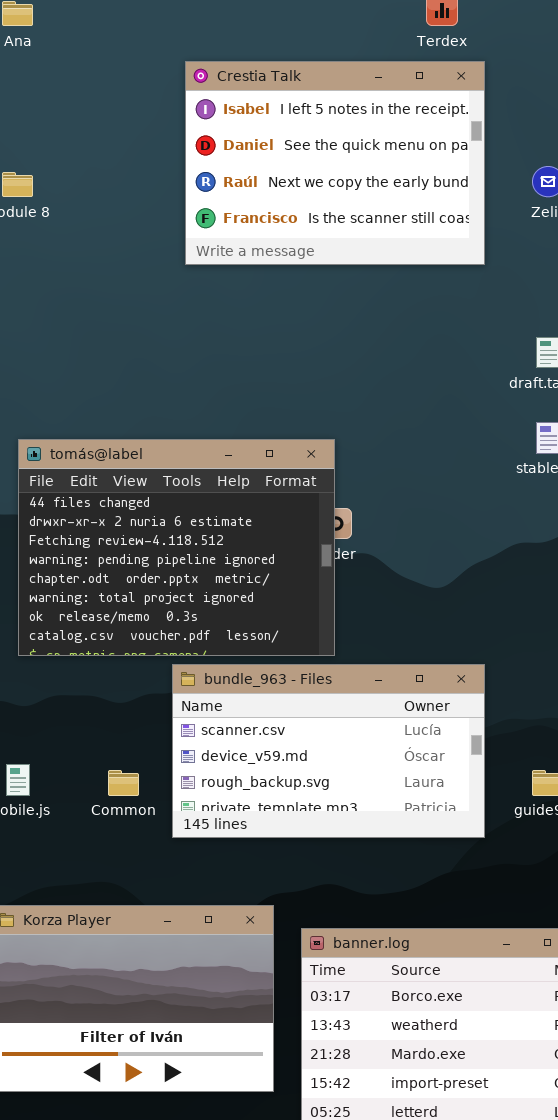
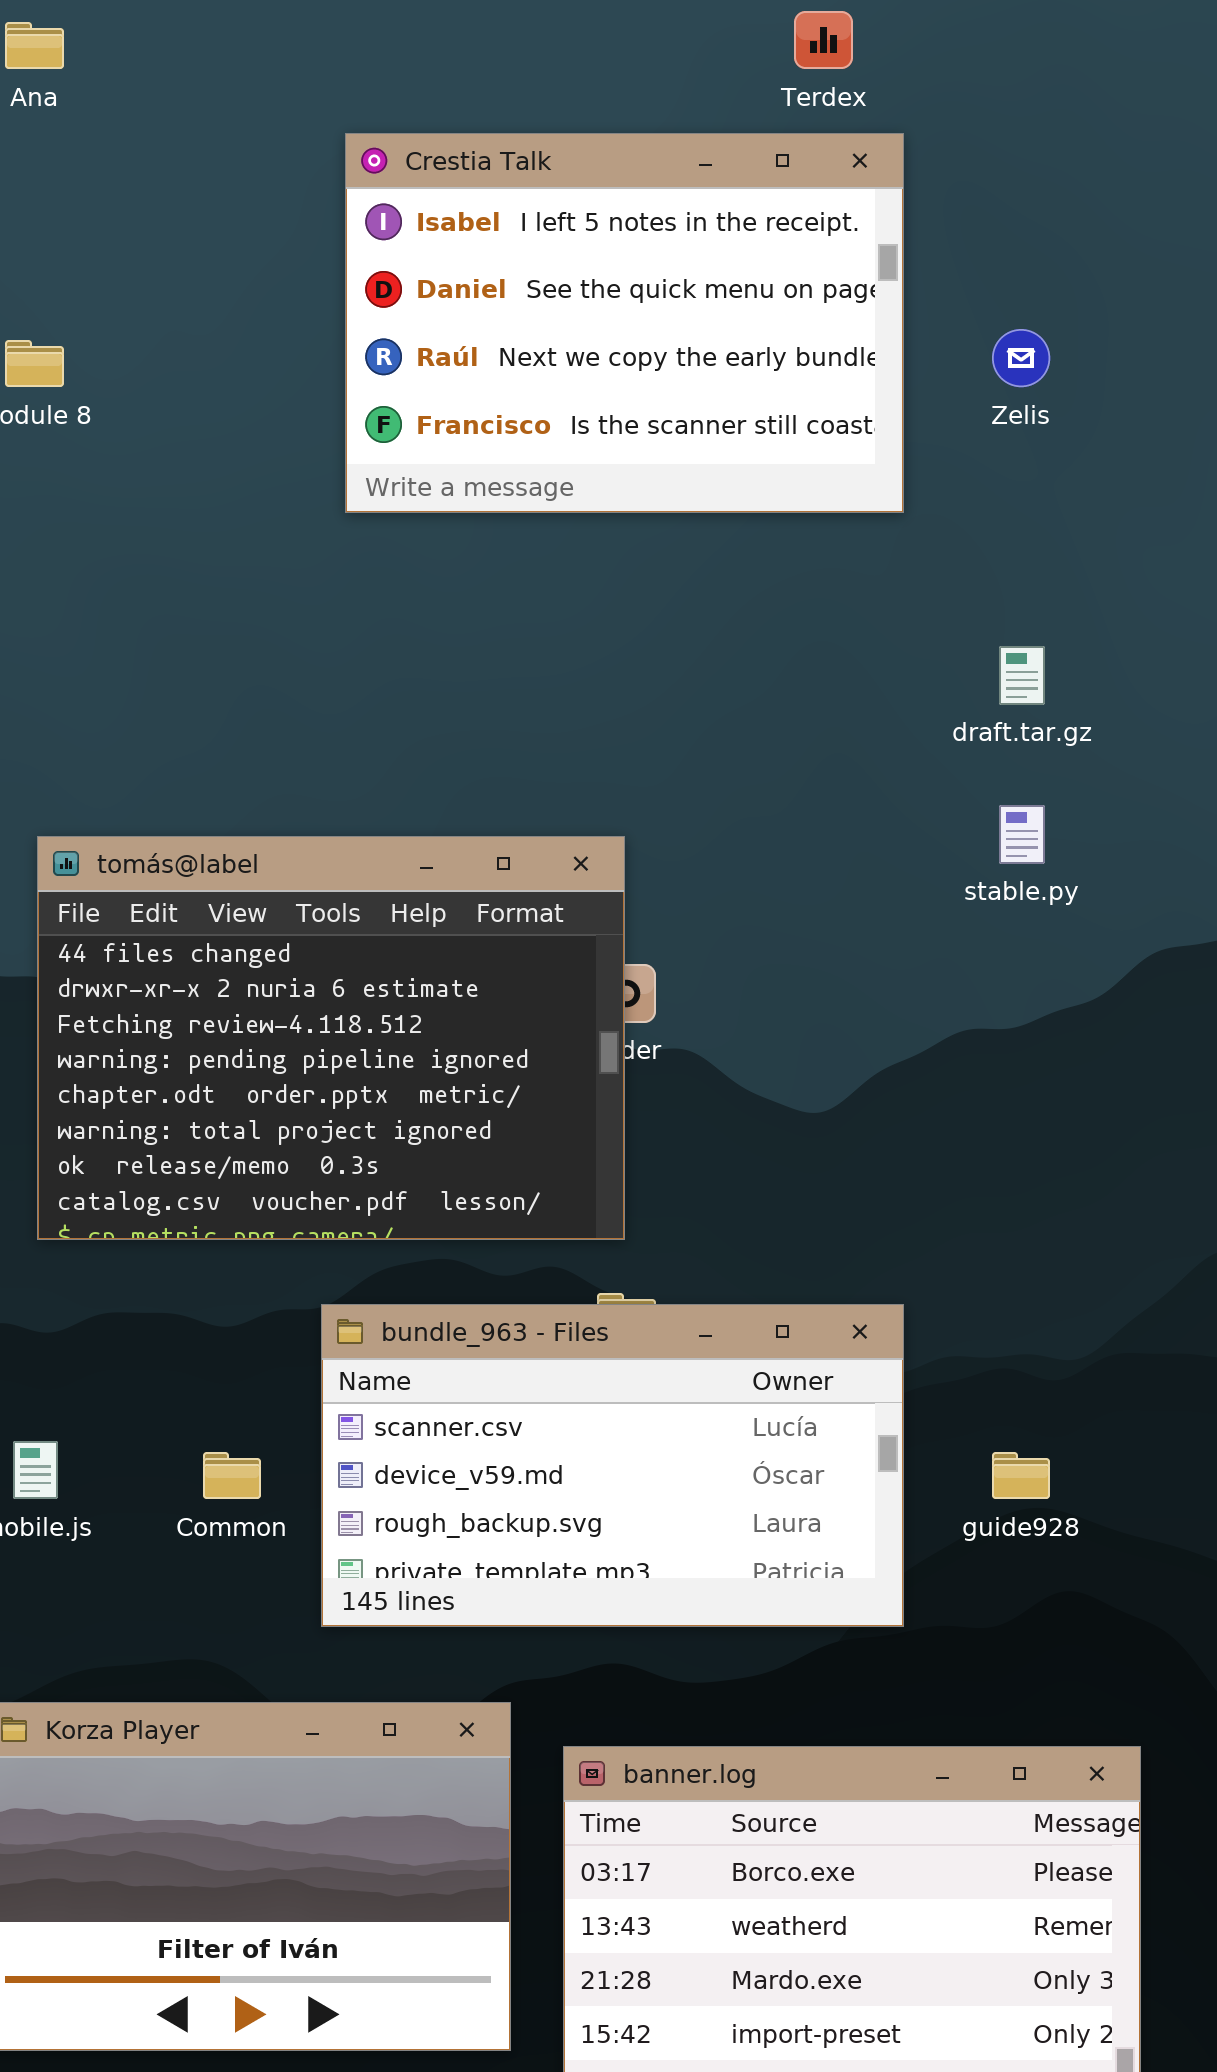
bundle_963 - Files: [172,664,485,838] -> [321,1304,904,1627], moved

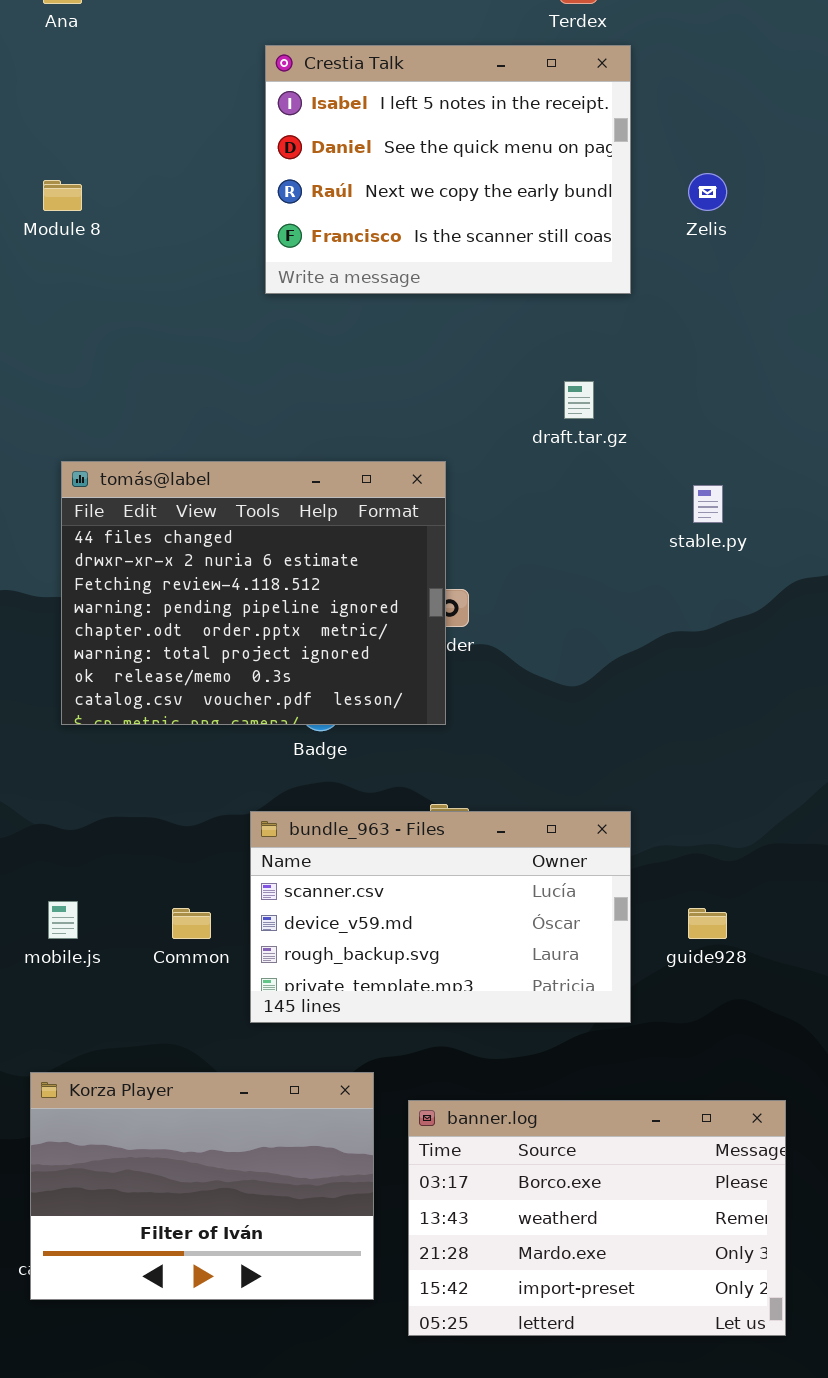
draft.tar.gz: [999,646,1045,705] -> [564,381,594,419], moved
tomás@label: [37,836,625,1240] -> [61,461,446,725], moved

